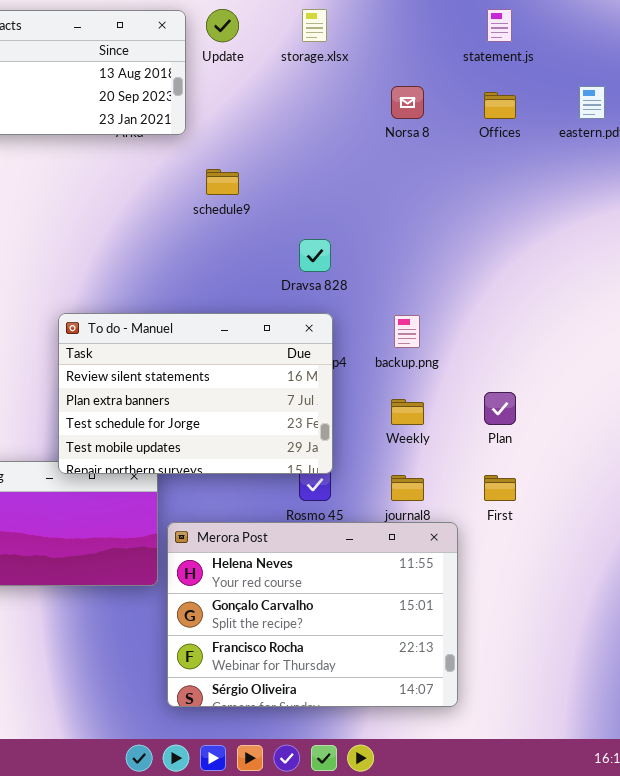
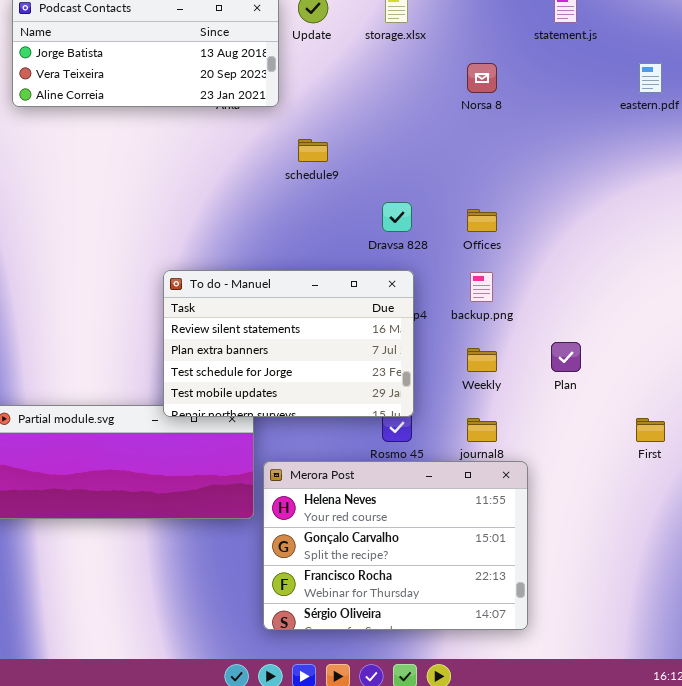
Offices: [484,92,516,119] -> [467,209,497,232], moved
First: [484,475,516,501] -> [636,418,665,442], moved

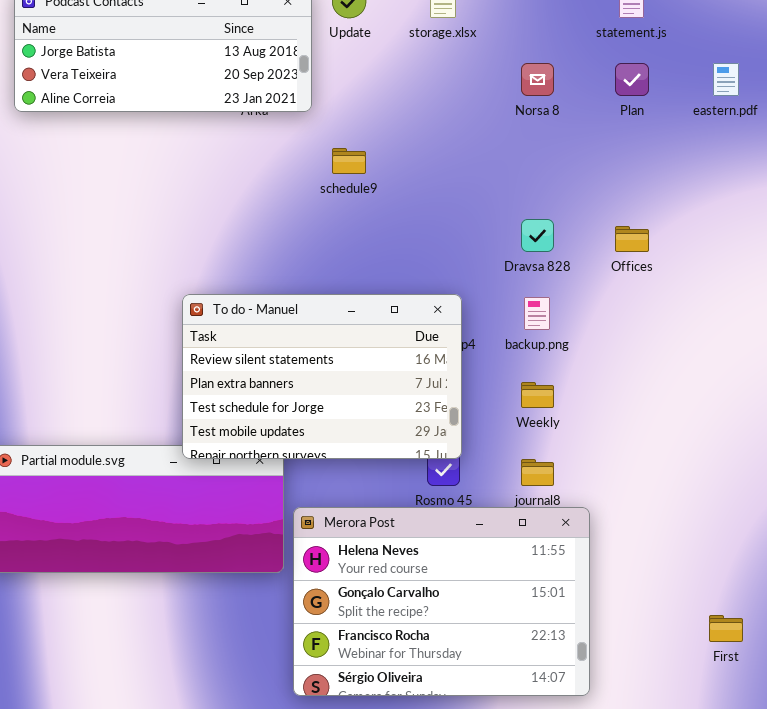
Dravsa 828: [382,202,412,232] -> [521,219,554,252], moved
Offices: [467,209,497,232] -> [615,226,649,252], moved
Plan: [551,342,581,372] -> [615,63,649,96], moved
First: [636,418,665,442] -> [709,615,743,642], moved

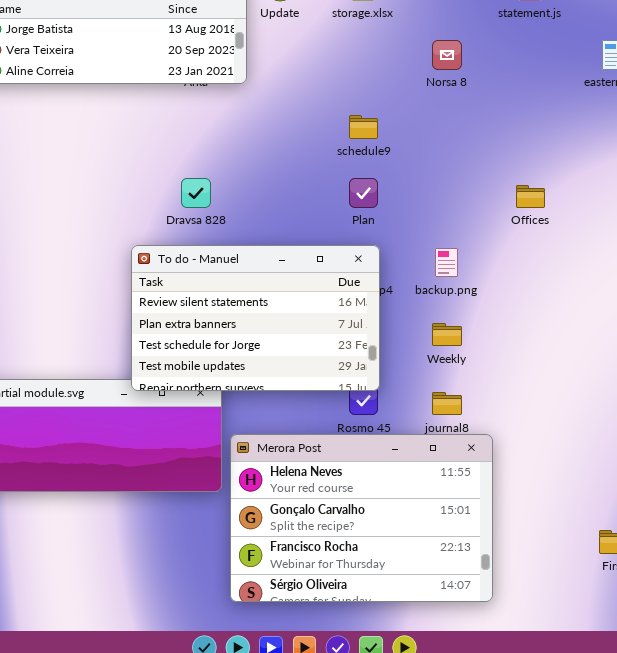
Plan: [615,63,649,96] -> [349,178,378,208], moved
schedule9: [332,148,366,174] -> [349,115,378,139], moved
Dravsa 828: [521,219,554,252] -> [181,178,211,208], moved

